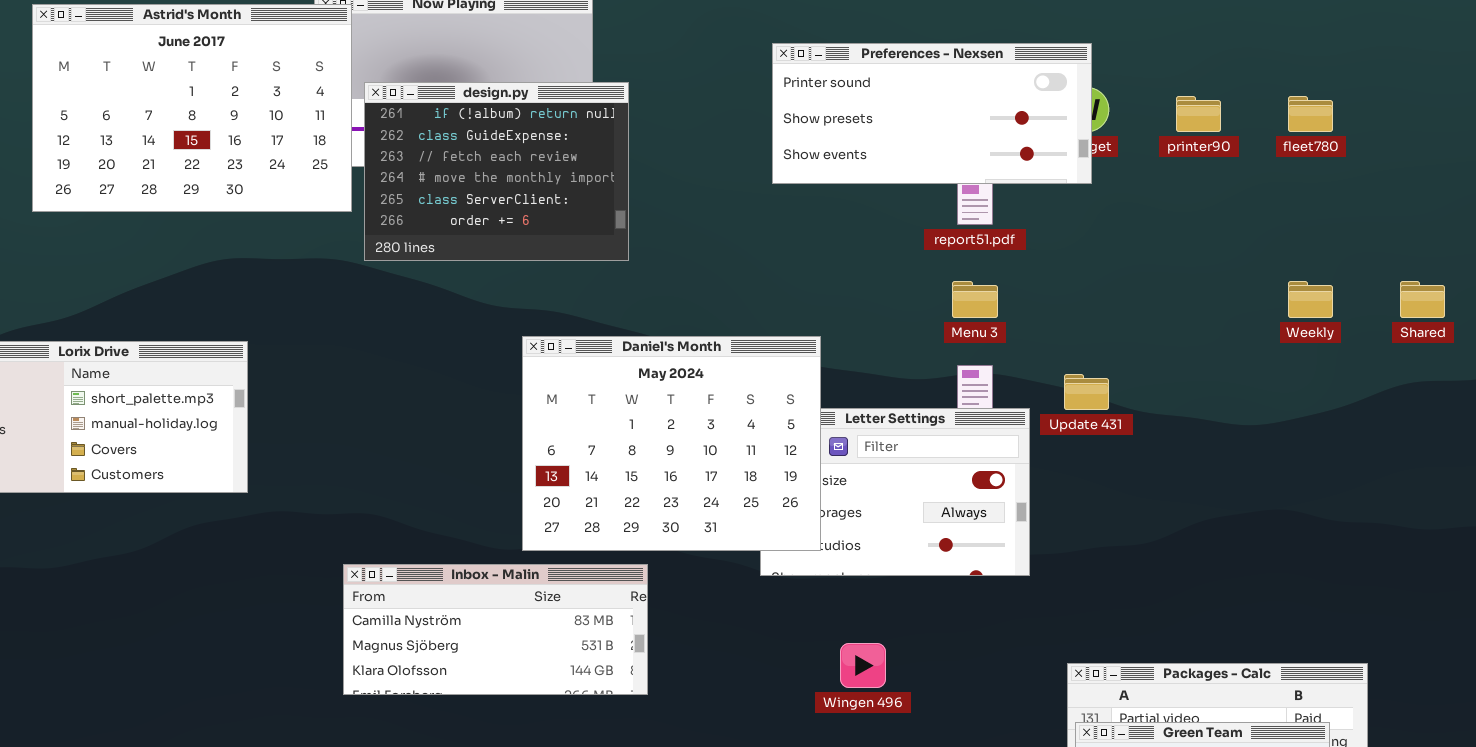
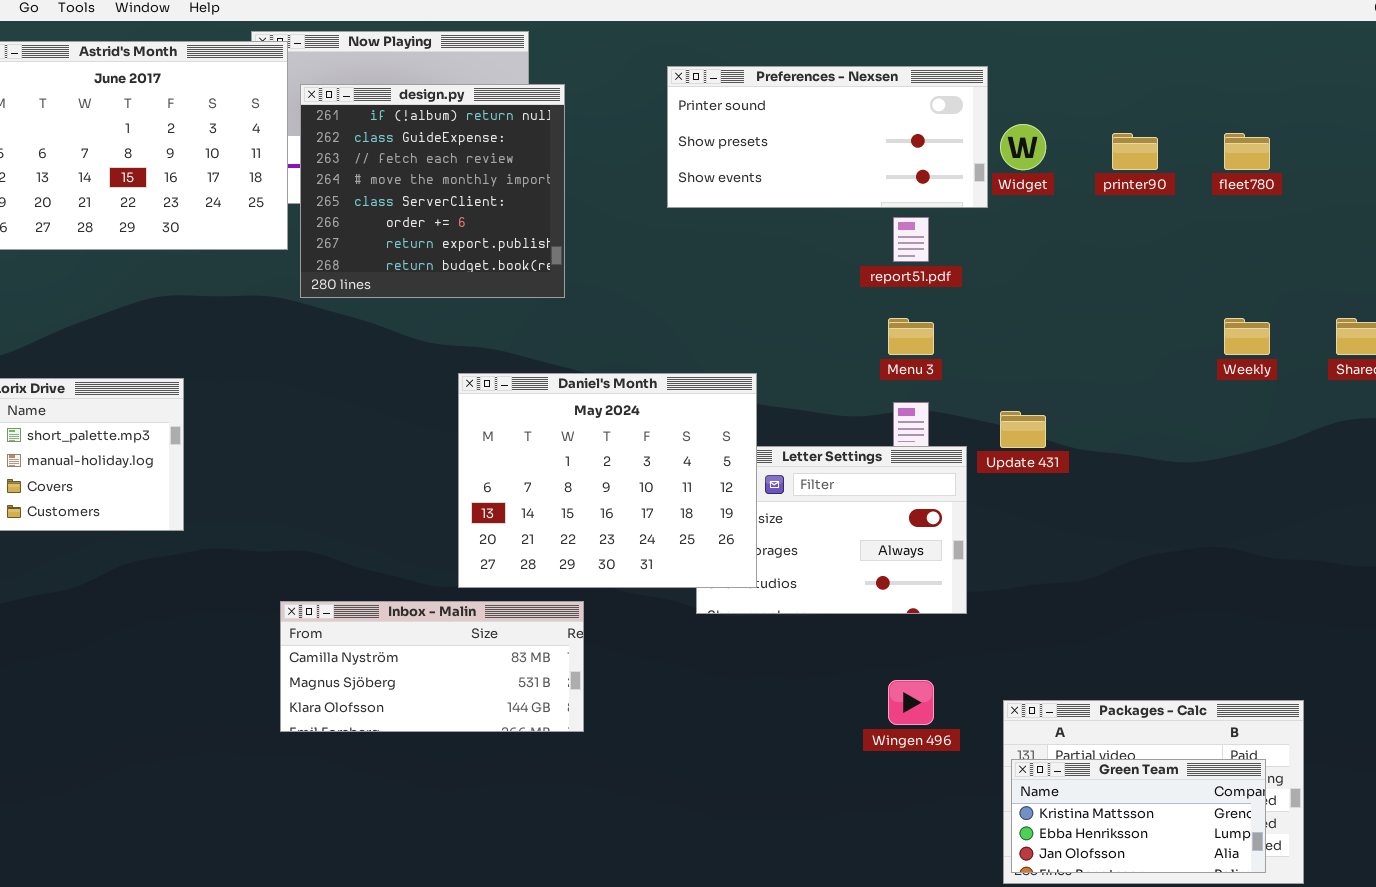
Preferences - Nexsen: [772,43,1092,184] -> [667,66,988,208], moved
design.py: [364,82,629,261] -> [300,84,565,298], resized
Wingen 496: [840,643,886,688] -> [888,680,934,725], moved

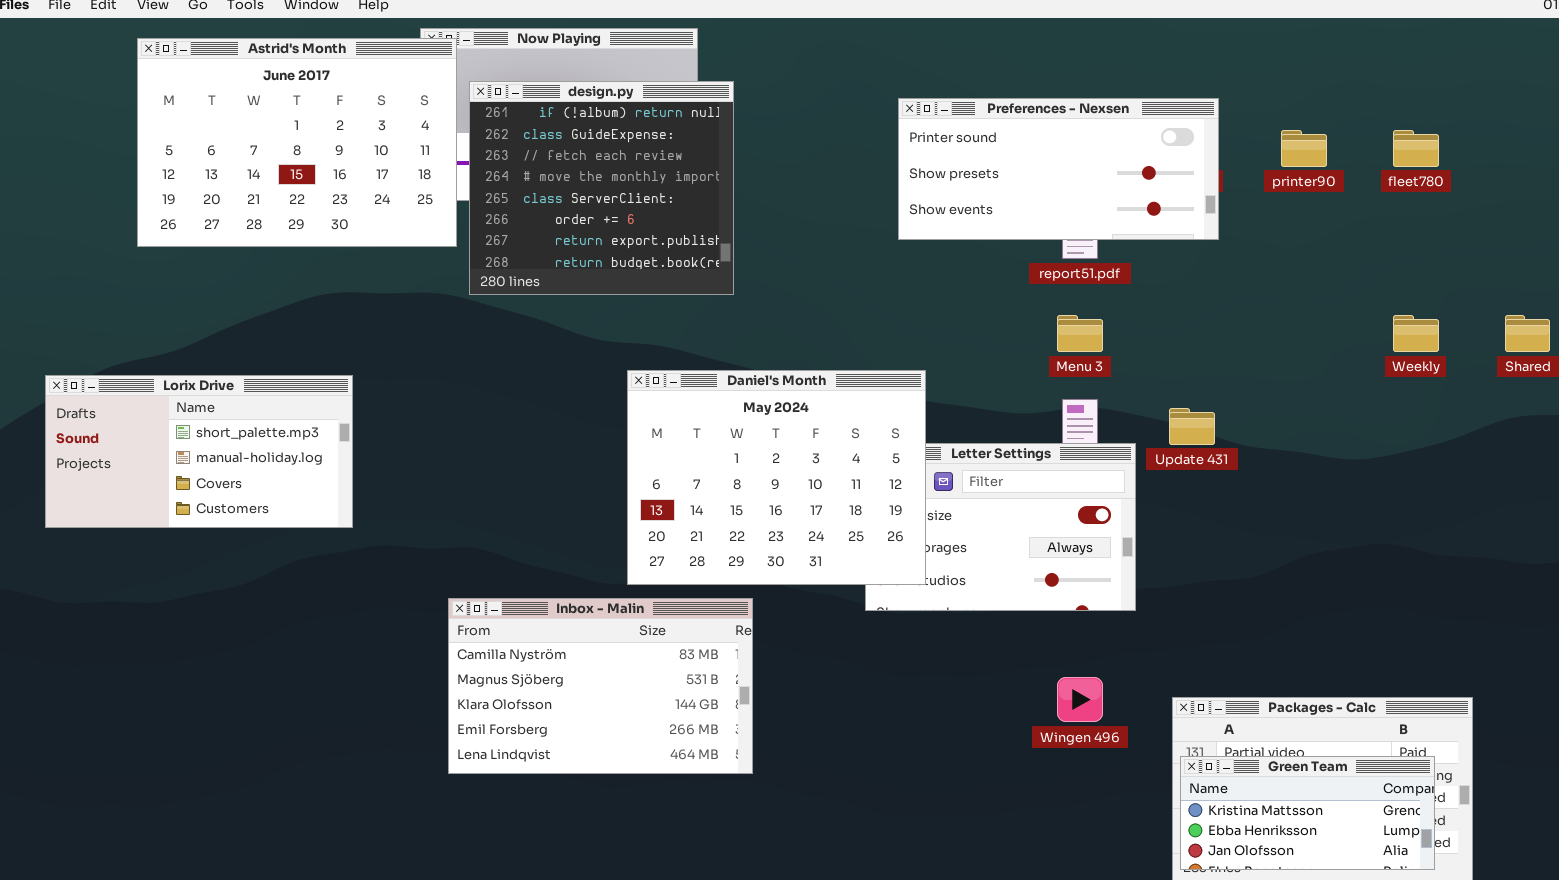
Preferences - Nexsen: [667,66,988,208] -> [898,98,1219,240], moved
Inbox - Malin: [280,601,584,732] -> [448,598,753,774], resized

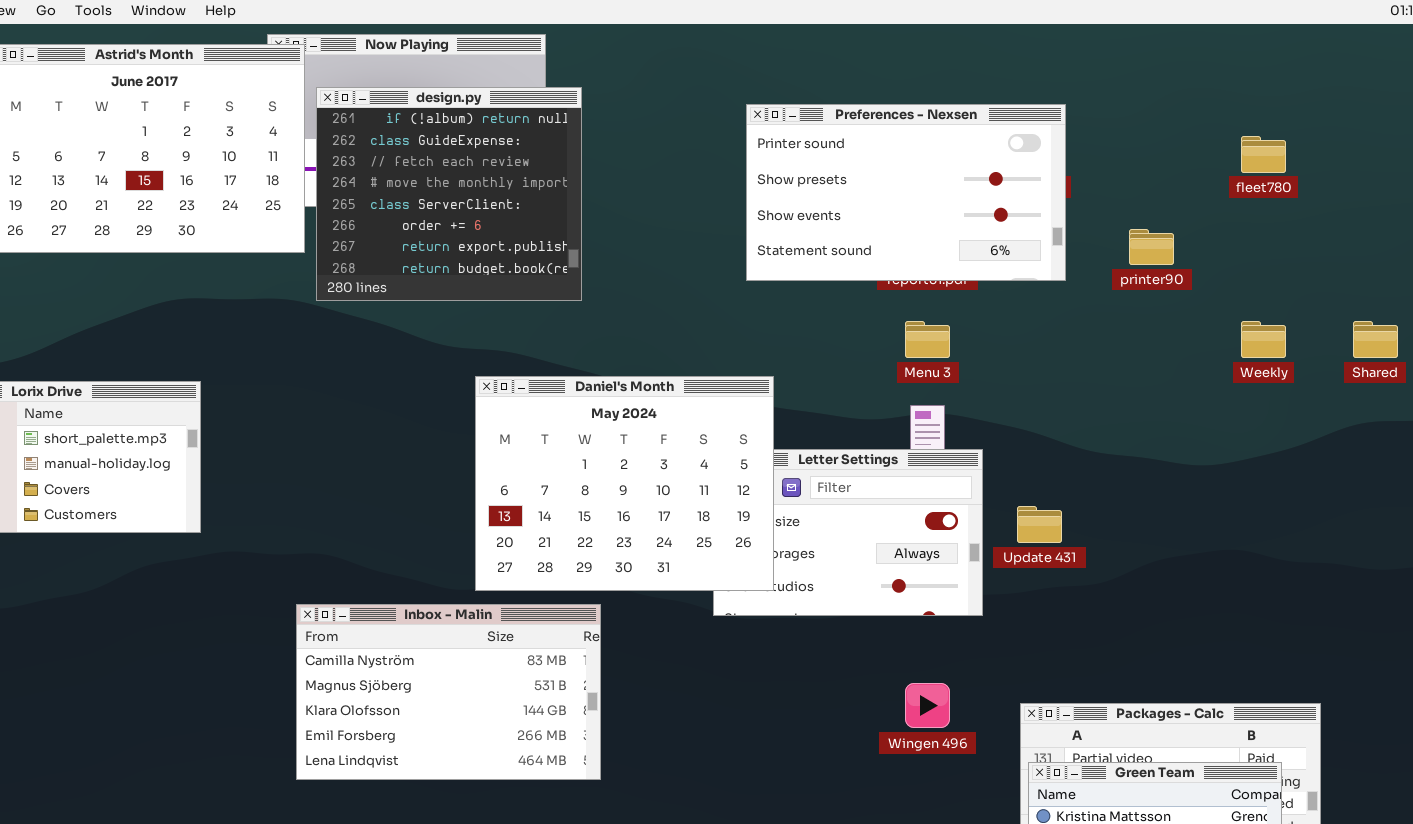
Preferences - Nexsen: [898,98,1219,240] -> [746,104,1066,281], resized
printer90: [1281,130,1327,167] -> [1129,229,1174,265], moved
Update 431: [1169,408,1215,445] -> [1017,506,1062,543], moved

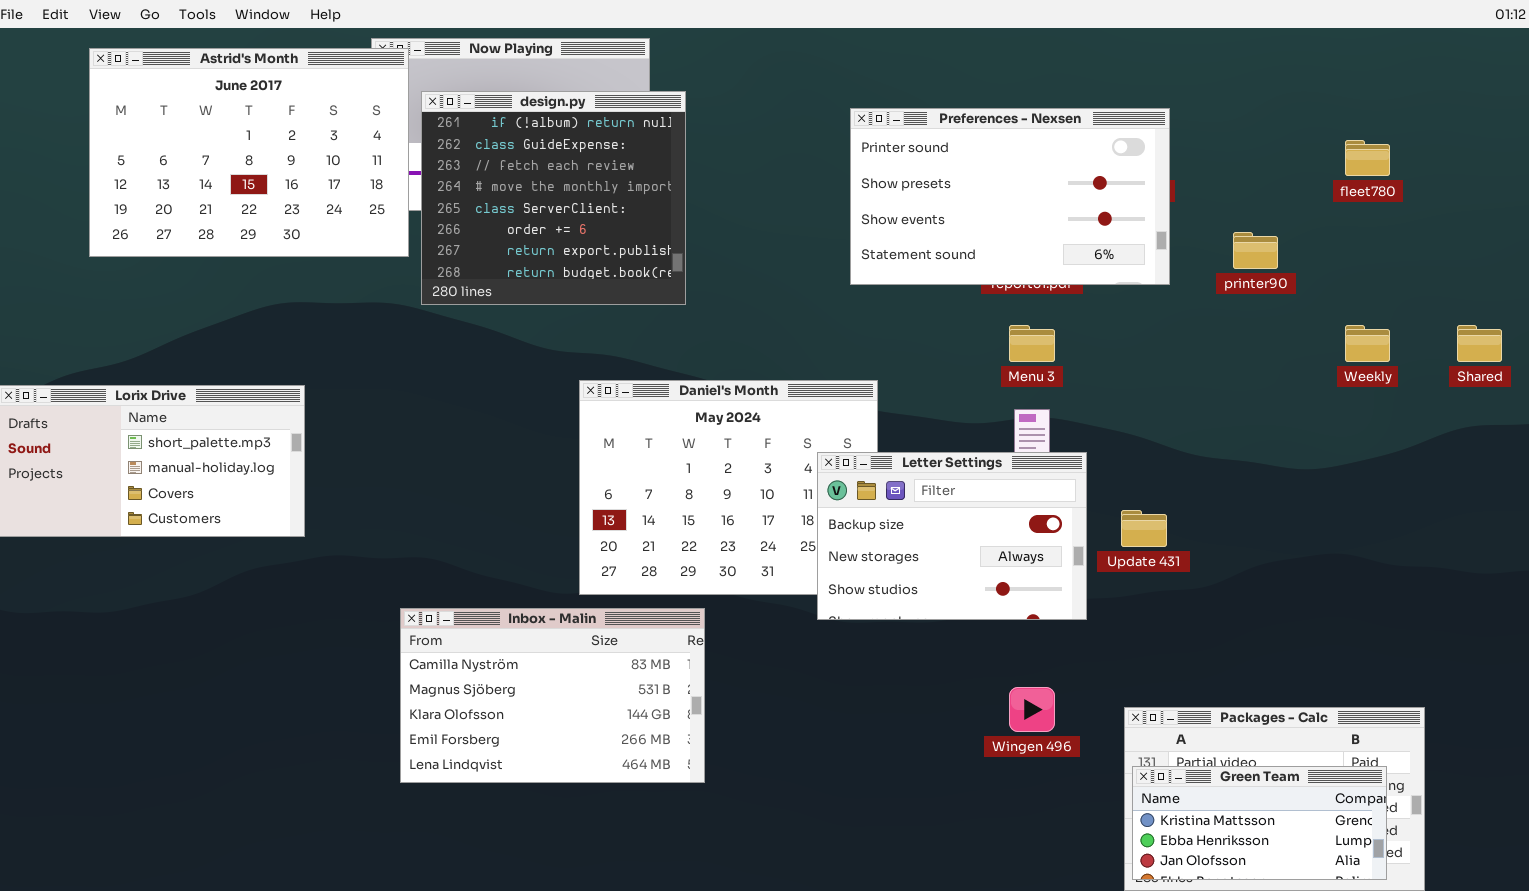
Letter Settings: [713,449,983,616] -> [817,452,1087,620], raised

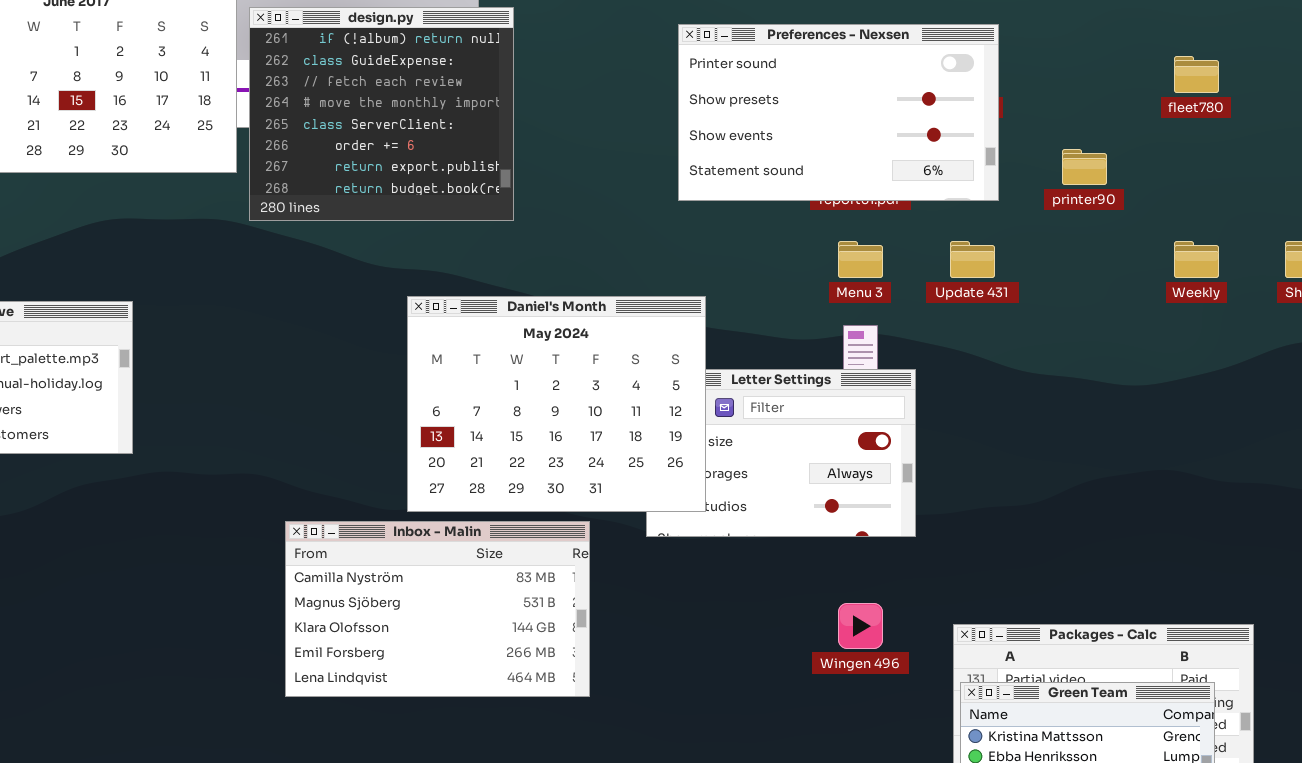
Daniel's Month: [579,380,878,595] -> [407,296,706,512], raised
Update 431: [1121,510,1167,547] -> [950,241,995,278], moved
Inbox - Malin: [400,608,705,783] -> [285,521,590,697], moved

